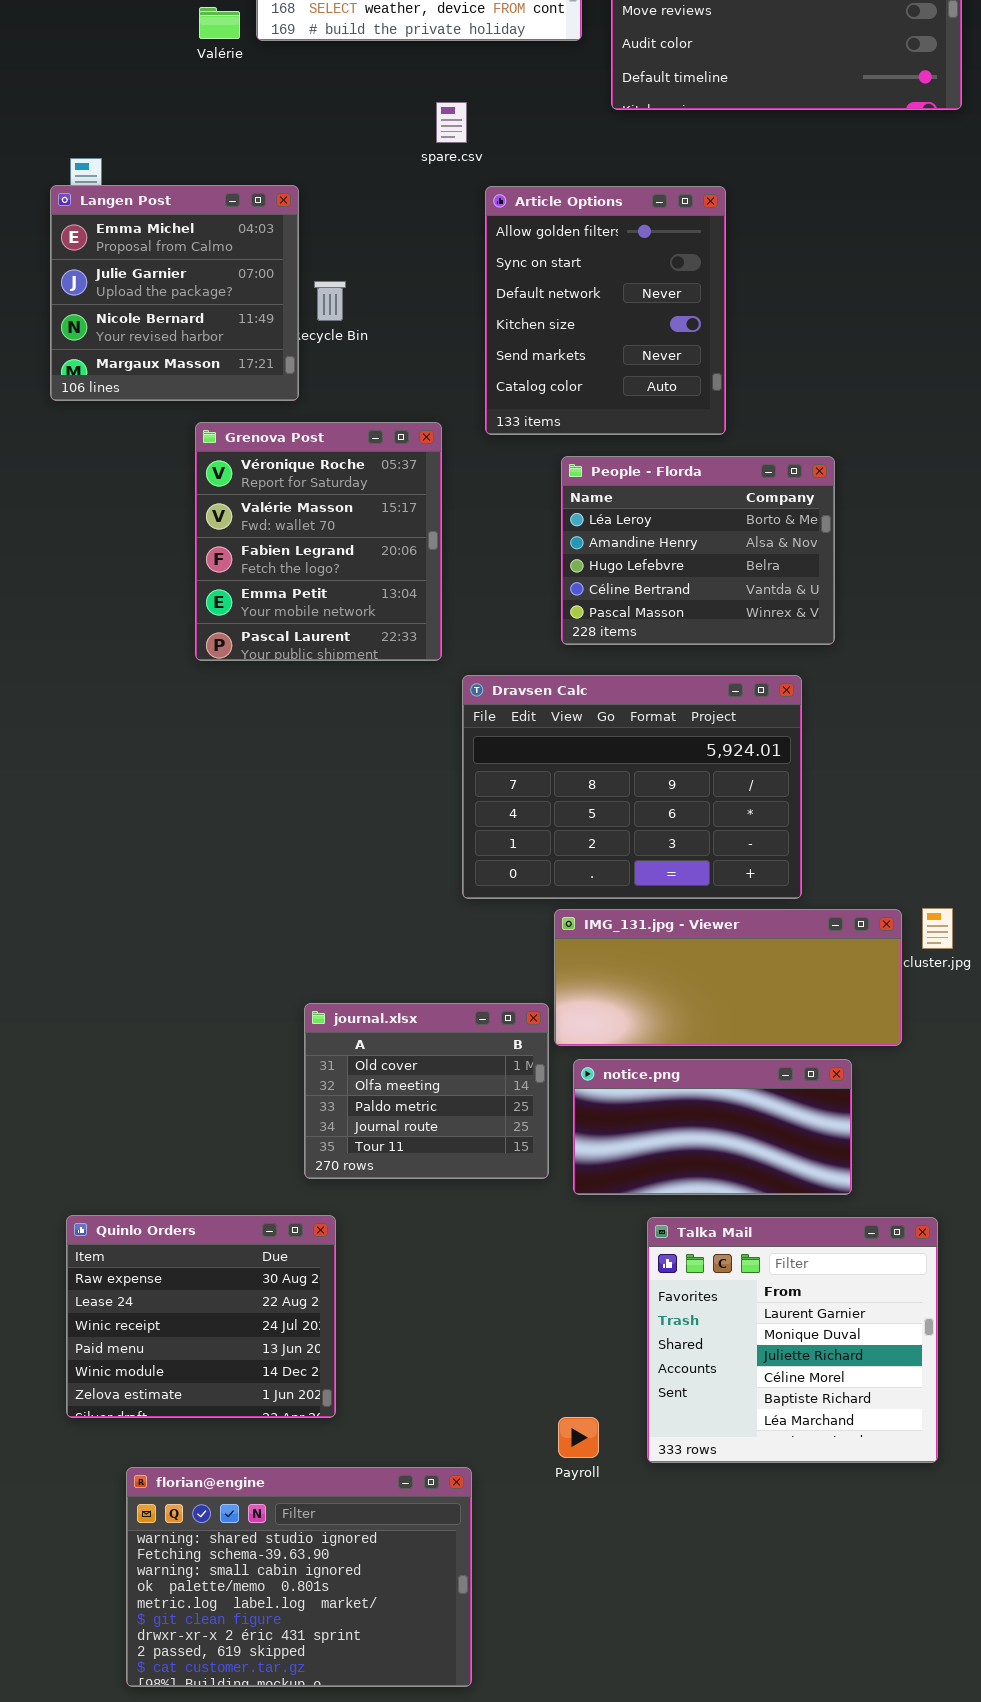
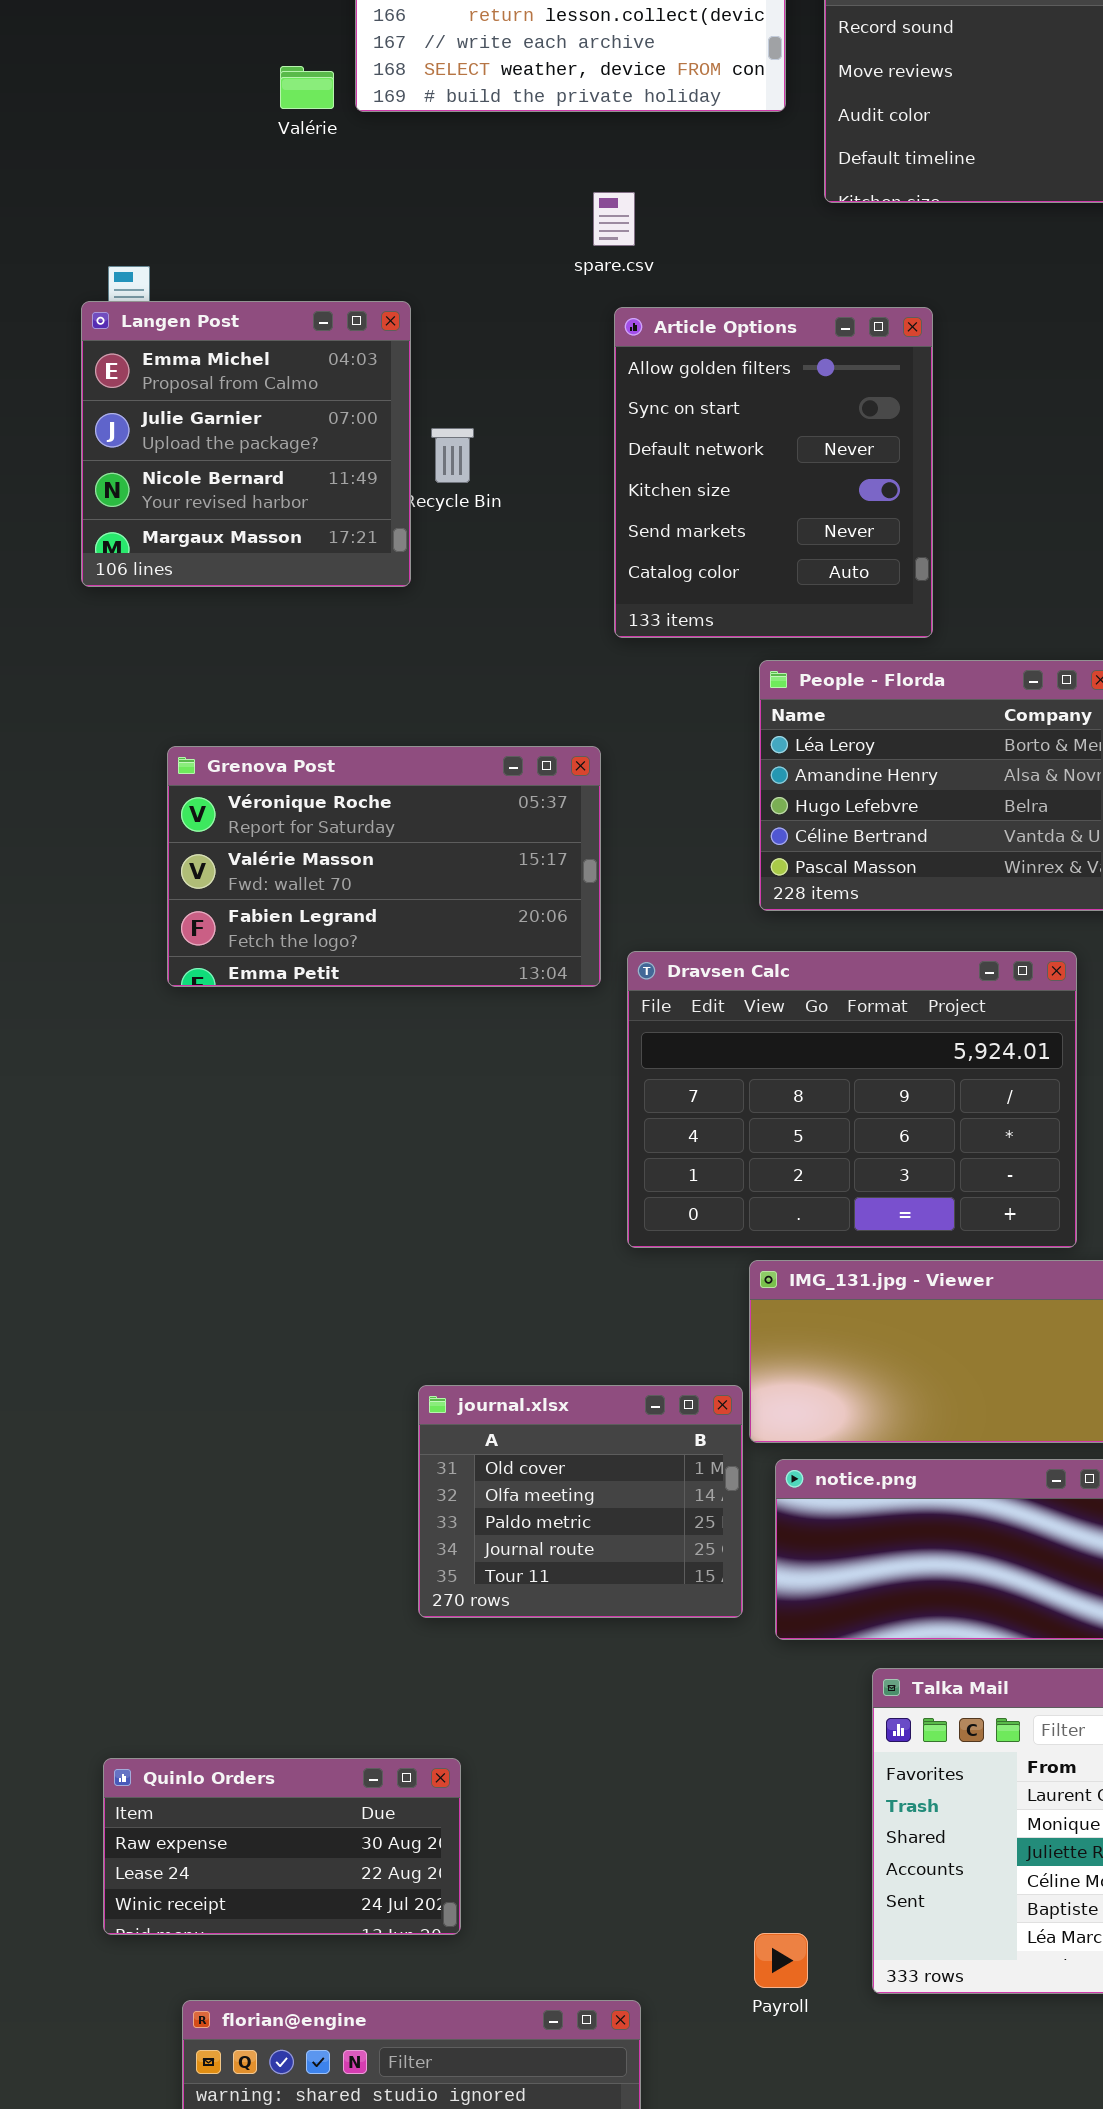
Article Options: [485,186,726,435] -> [614,307,933,638], moved
Grenova Post: [195,422,442,661] -> [167,746,601,987], moved, resized
Quinlo Orders: [66,1215,336,1418] -> [103,1758,461,1935], resized

